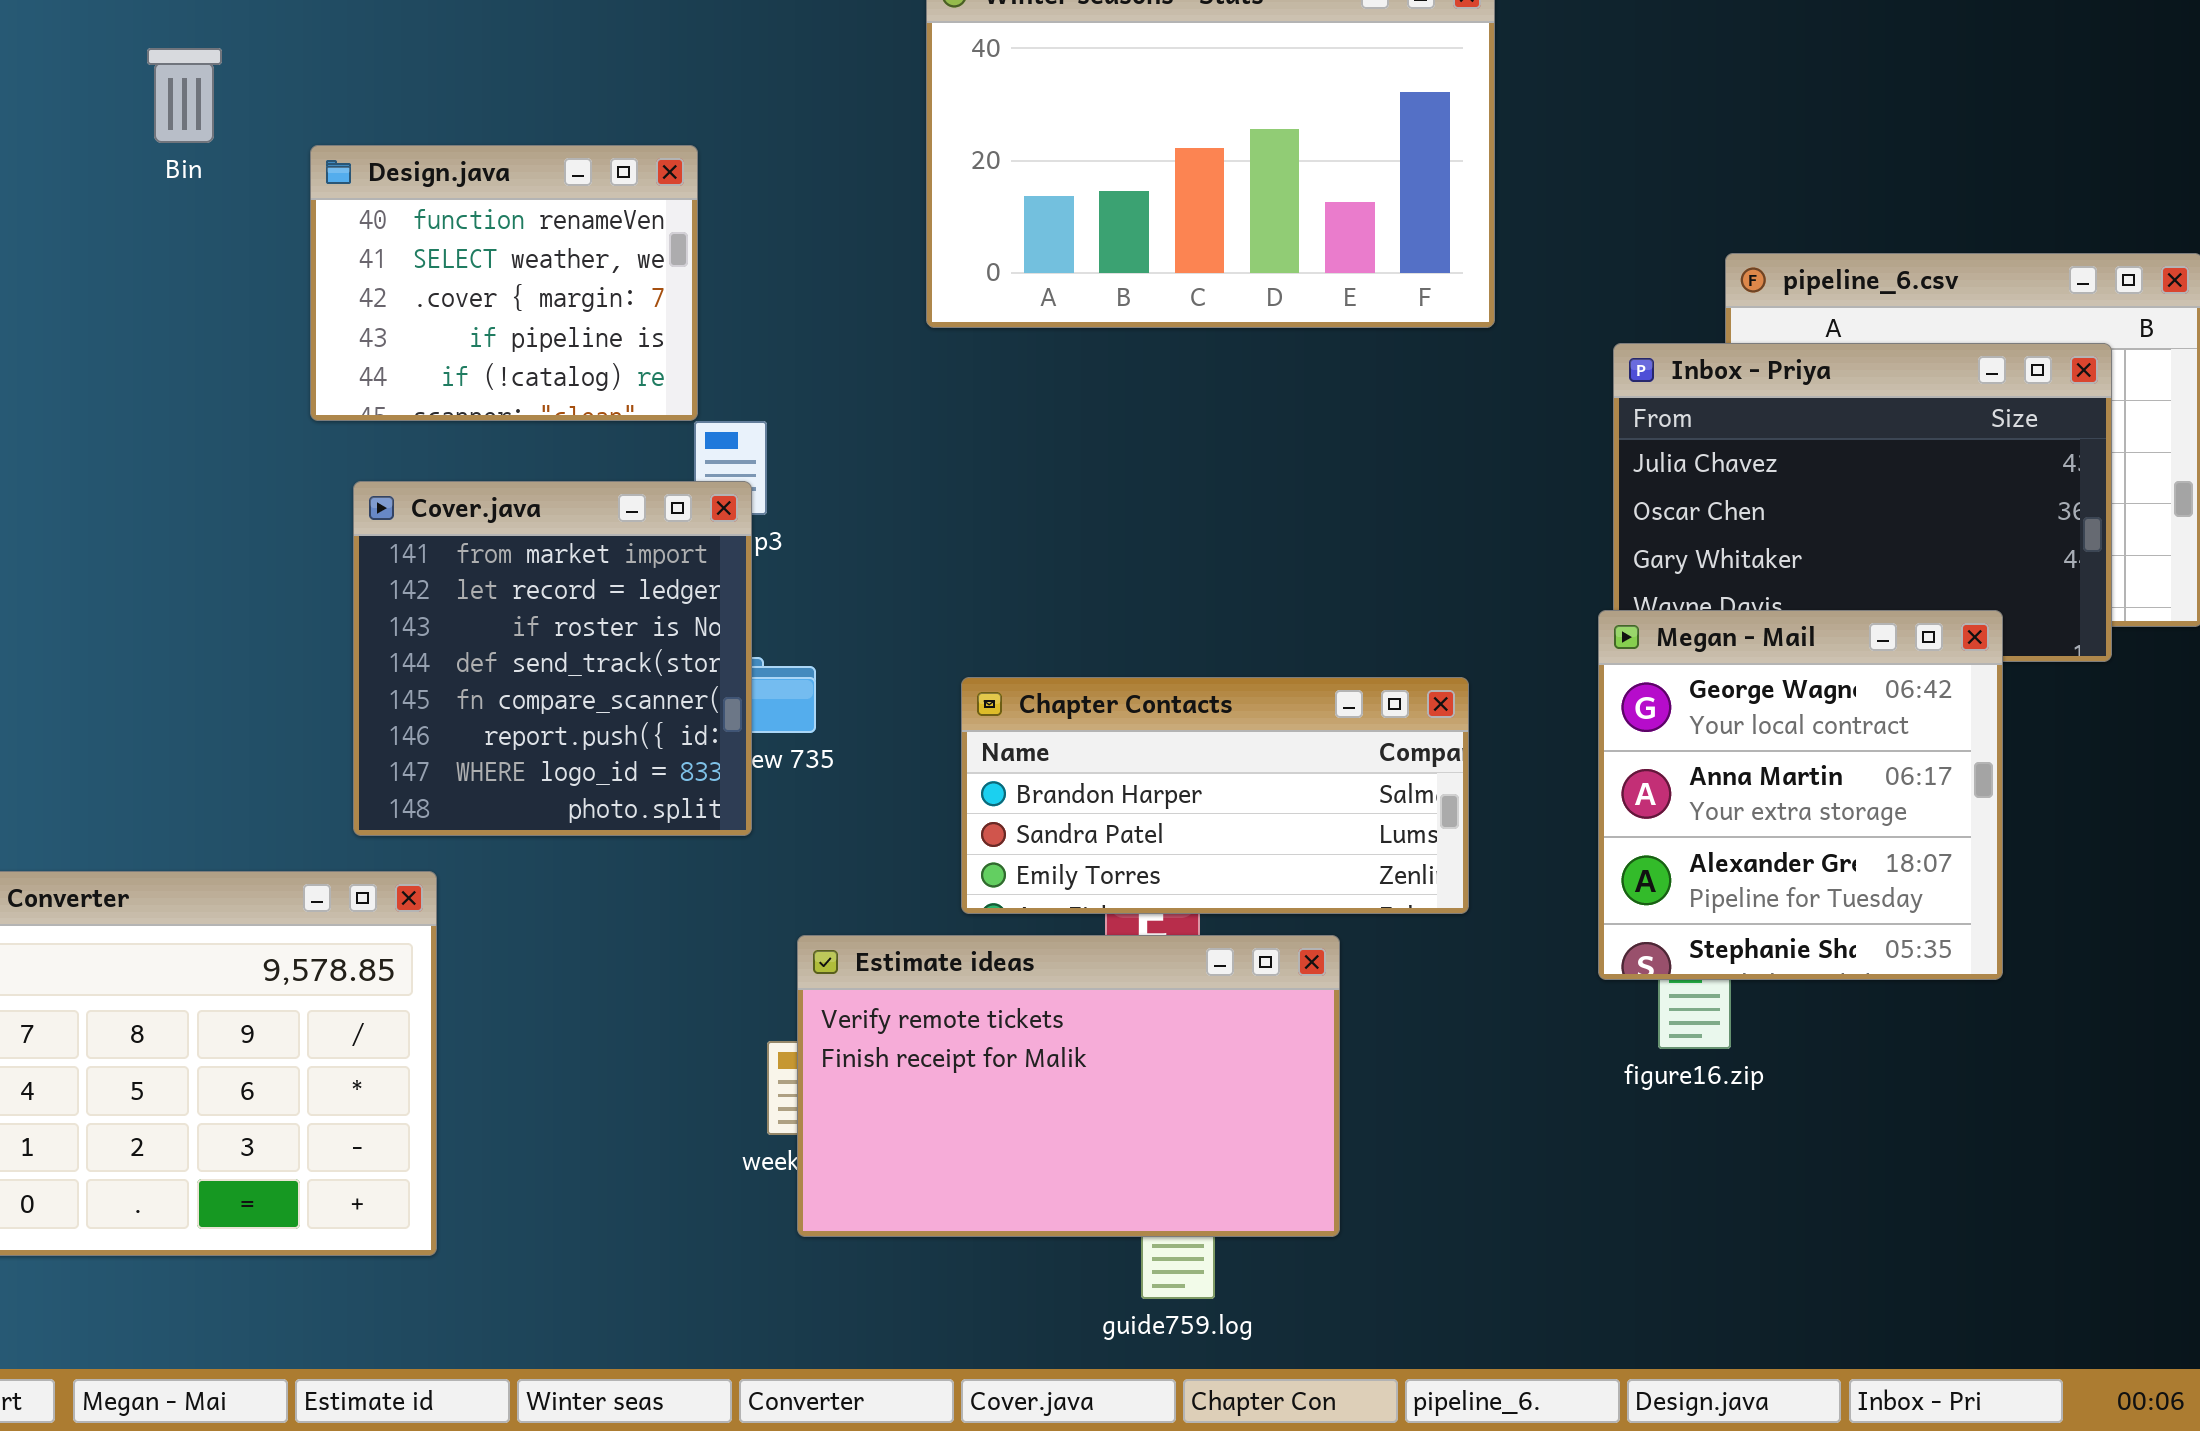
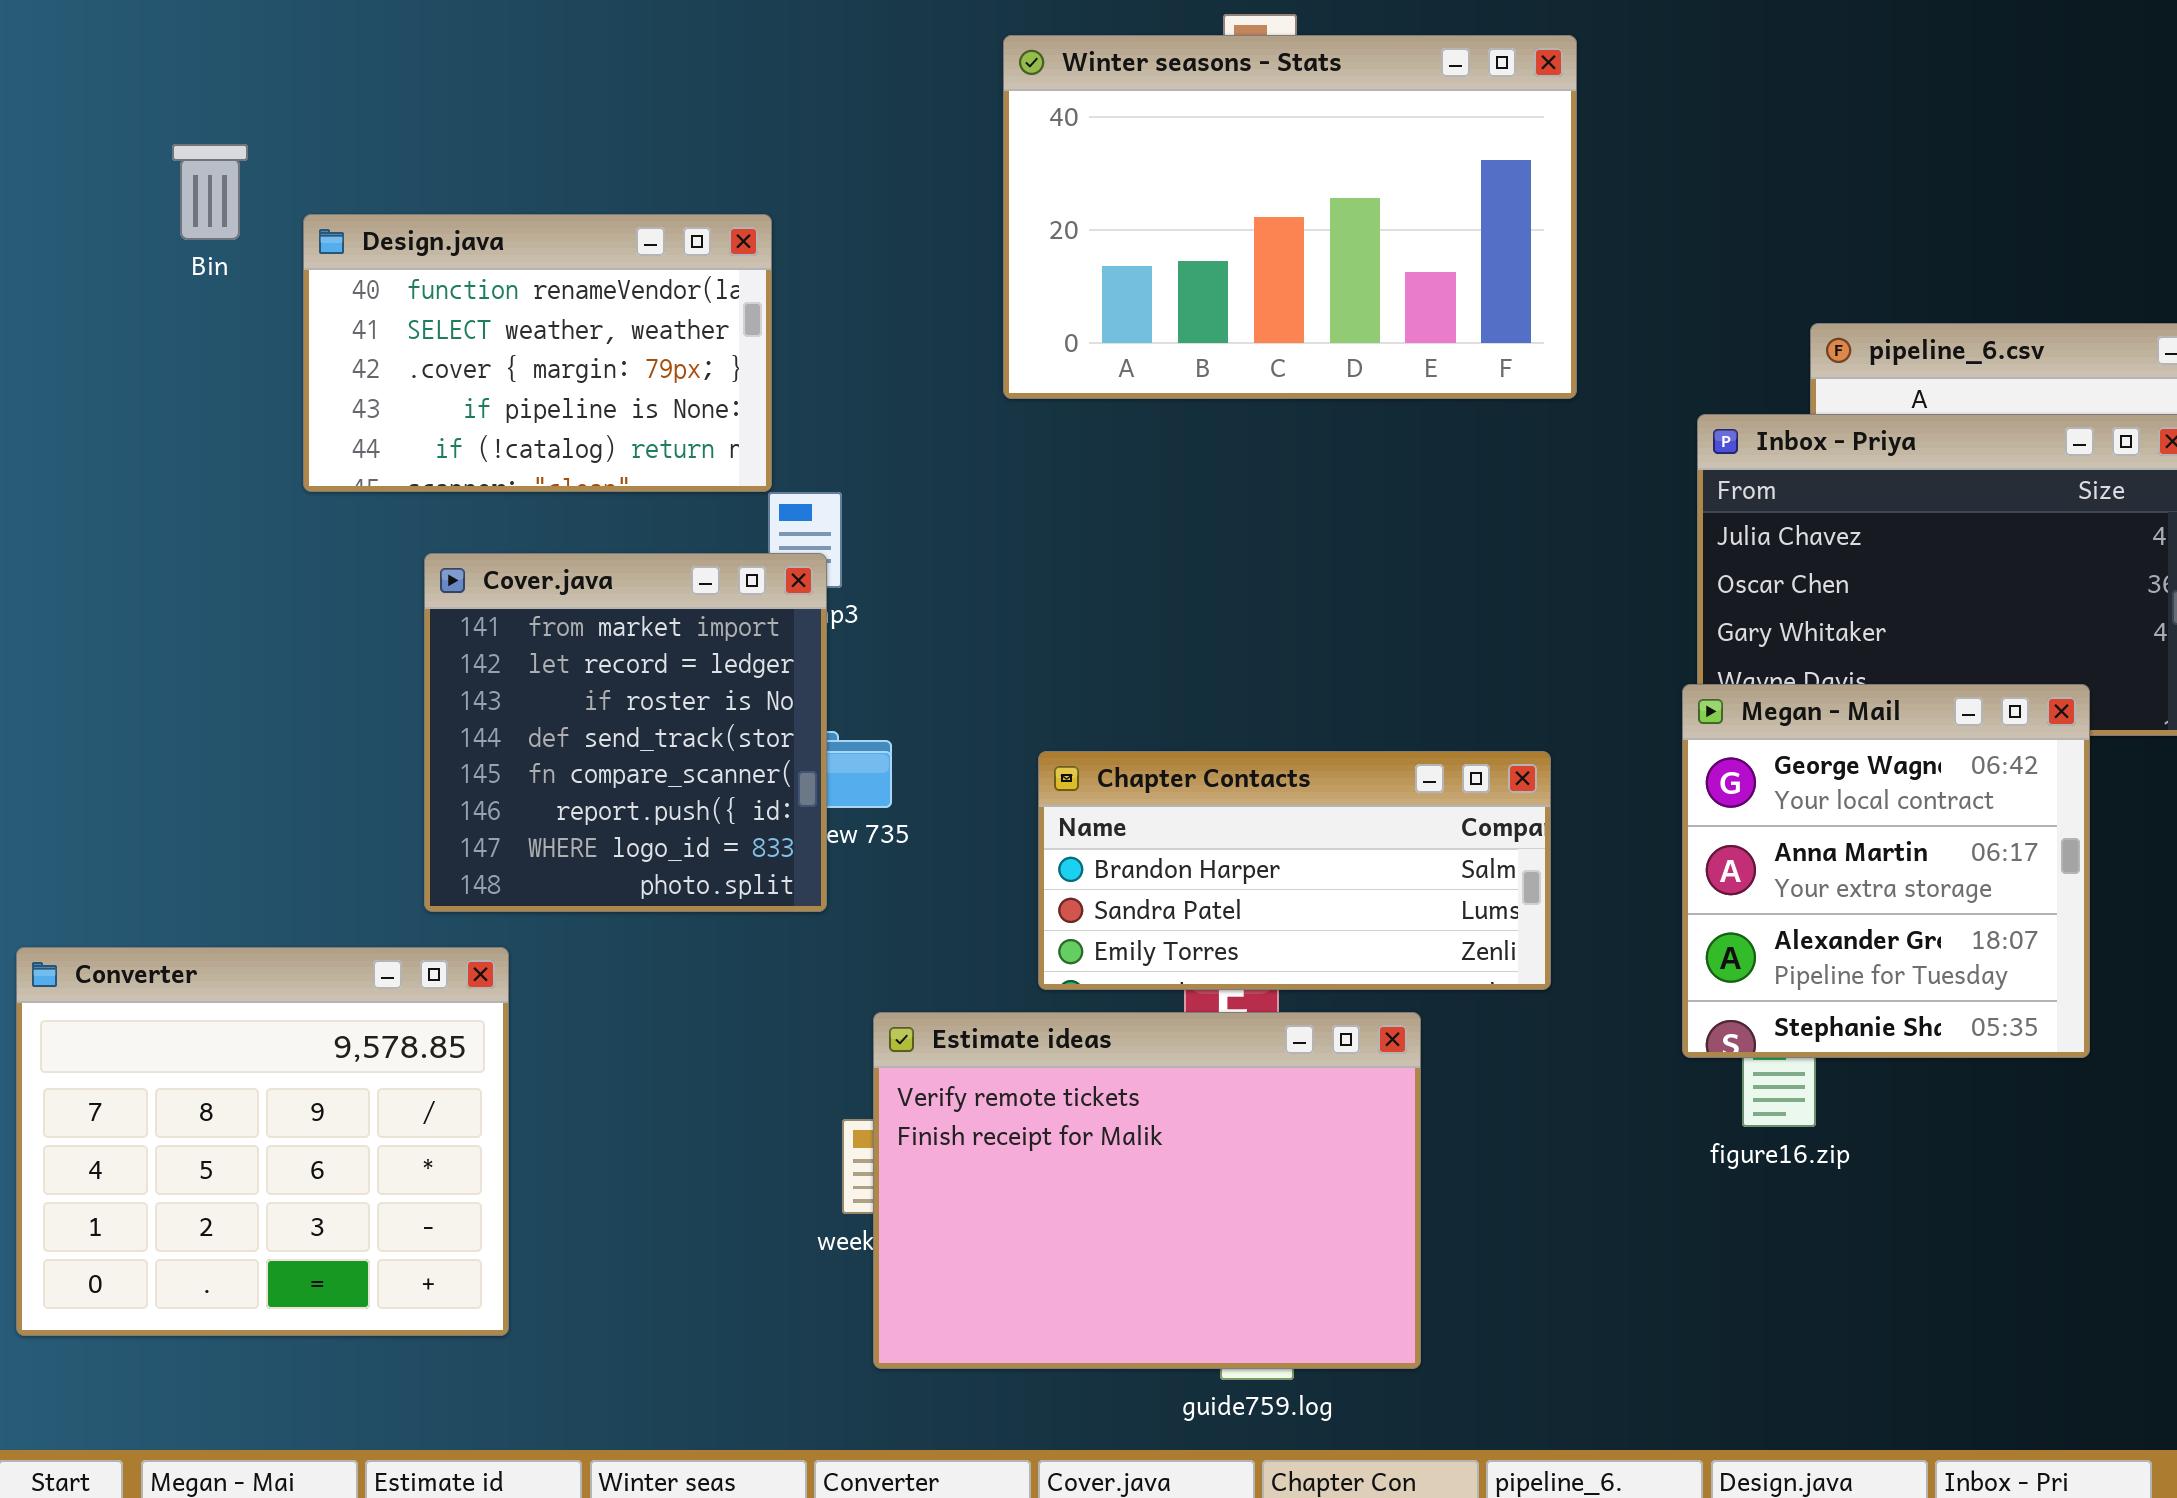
Bin: [147,48,222,143] -> [172,144,248,240], moved
Design.java: [310,145,698,421] -> [303,214,772,492], resized
Estimate ideas: [797,935,1340,1237] -> [873,1012,1421,1369], resized

